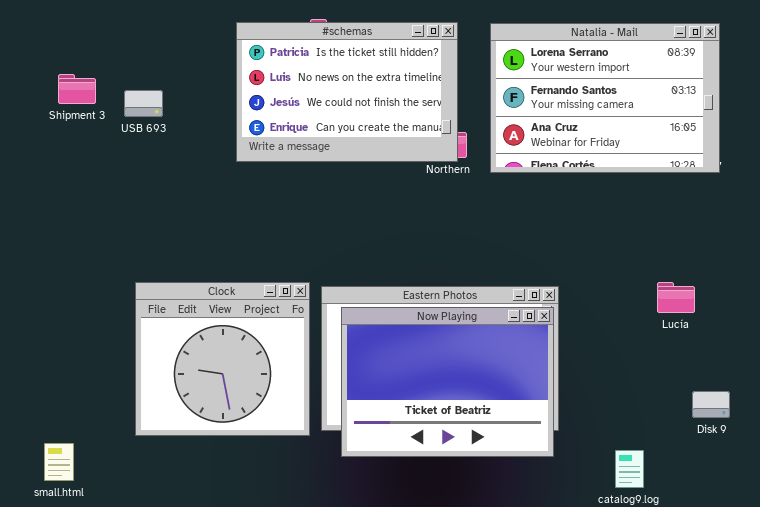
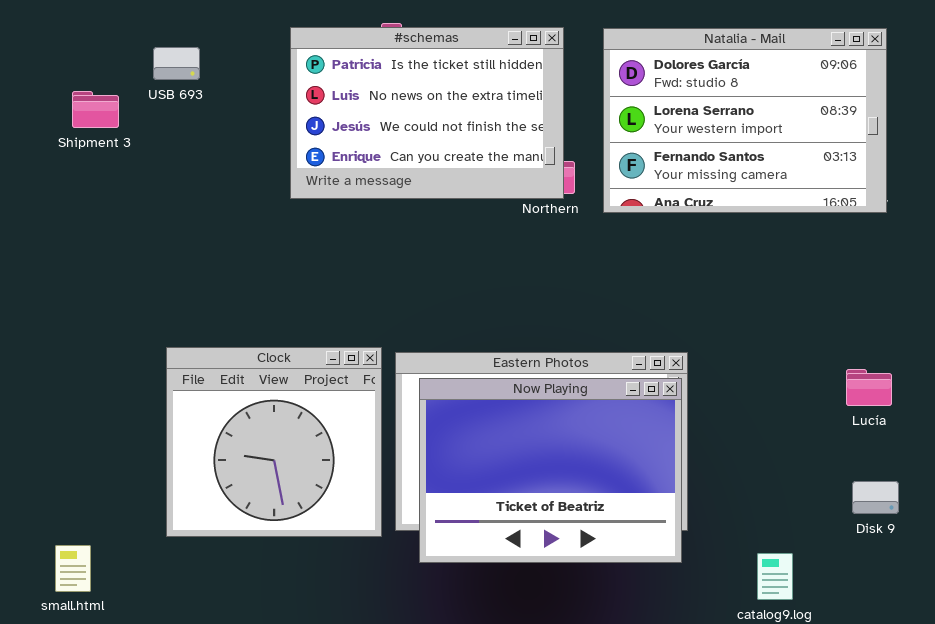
Natalia - Mail: [490,23,720,173] -> [603,28,887,213], scrolled up 1 row
USB 693: [124,90,163,117] -> [153,47,200,80], moved
Lucía: [657,282,695,313] -> [846,369,892,406], moved

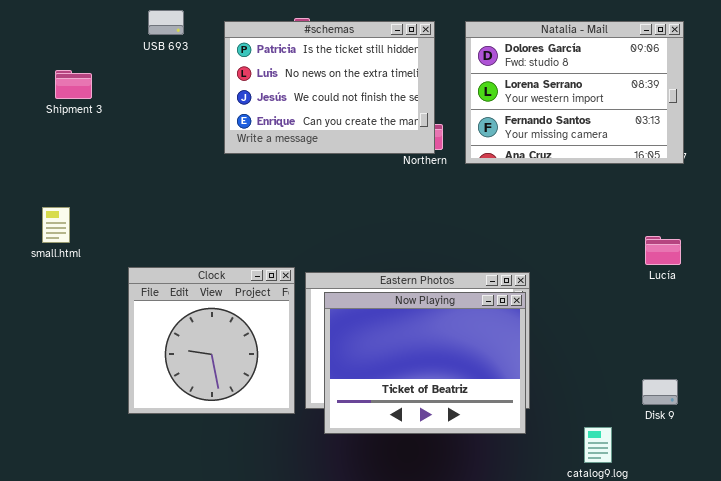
USB 693: [153,47,200,80] -> [148,10,184,35], moved
Lucía: [846,369,892,406] -> [645,236,681,265], moved
Disk 9: [852,481,899,514] -> [642,379,678,405], moved
small.html: [55,545,91,592] -> [42,207,70,243], moved

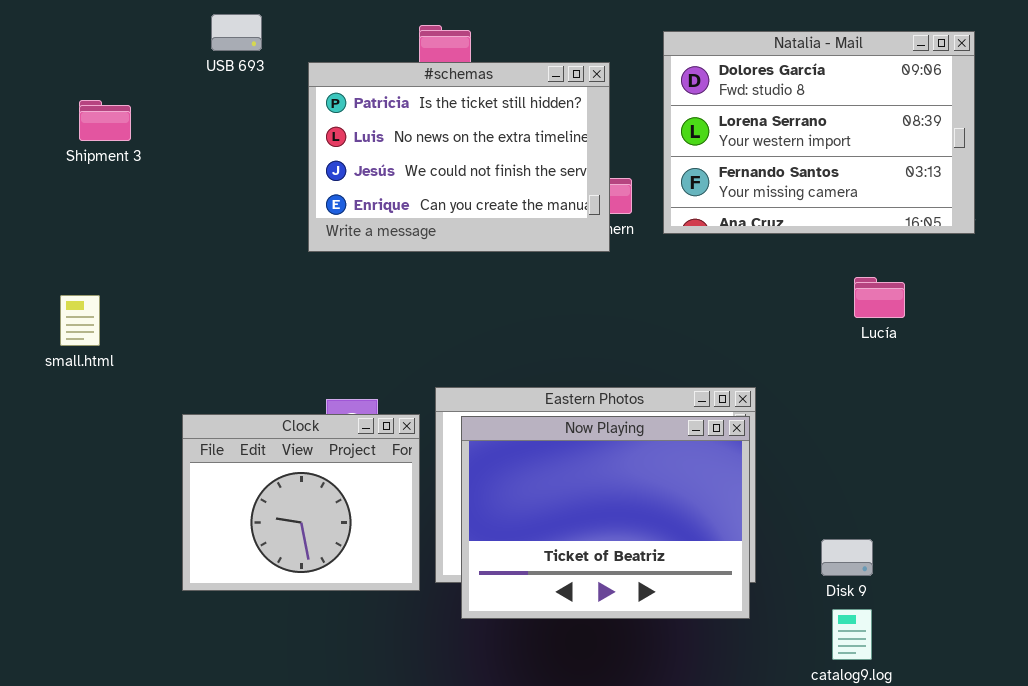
#schemas: [224,21,435,154] -> [308,62,610,252], moved
Lucía: [645,236,681,265] -> [854,277,905,318], moved
Clock: [128,267,295,414] -> [182,414,420,591], resized
Disk 9: [642,379,678,405] -> [821,539,873,576], moved

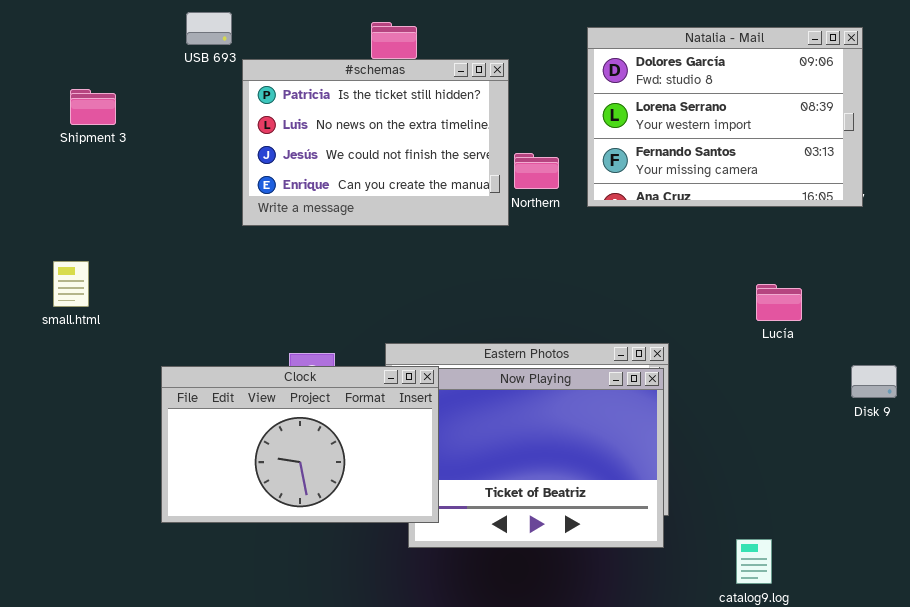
#schemas: [308,62,610,252] -> [242,59,509,226], moved
Lucía: [854,277,905,318] -> [756,284,802,321], moved
Clock: [182,414,420,591] -> [161,366,439,523], resized
Disk 9: [821,539,873,576] -> [851,365,897,398], moved

